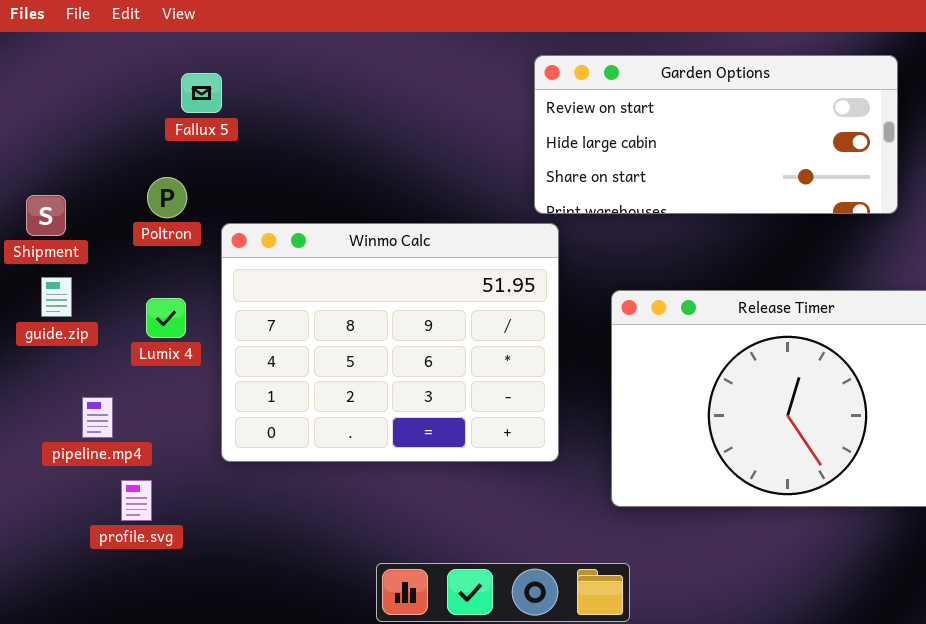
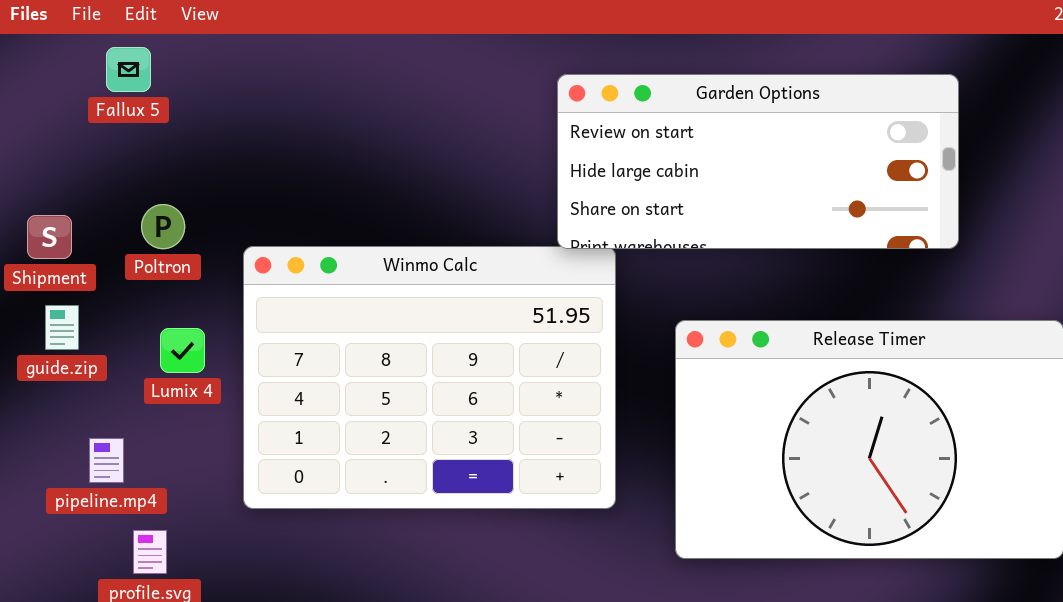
Garden Options: [534,55,898,214] -> [557,74,959,249], moved
Fallux 5: [181,73,222,113] -> [106,47,151,92], moved
Poltron: [147,177,187,218] -> [141,204,185,249], moved

